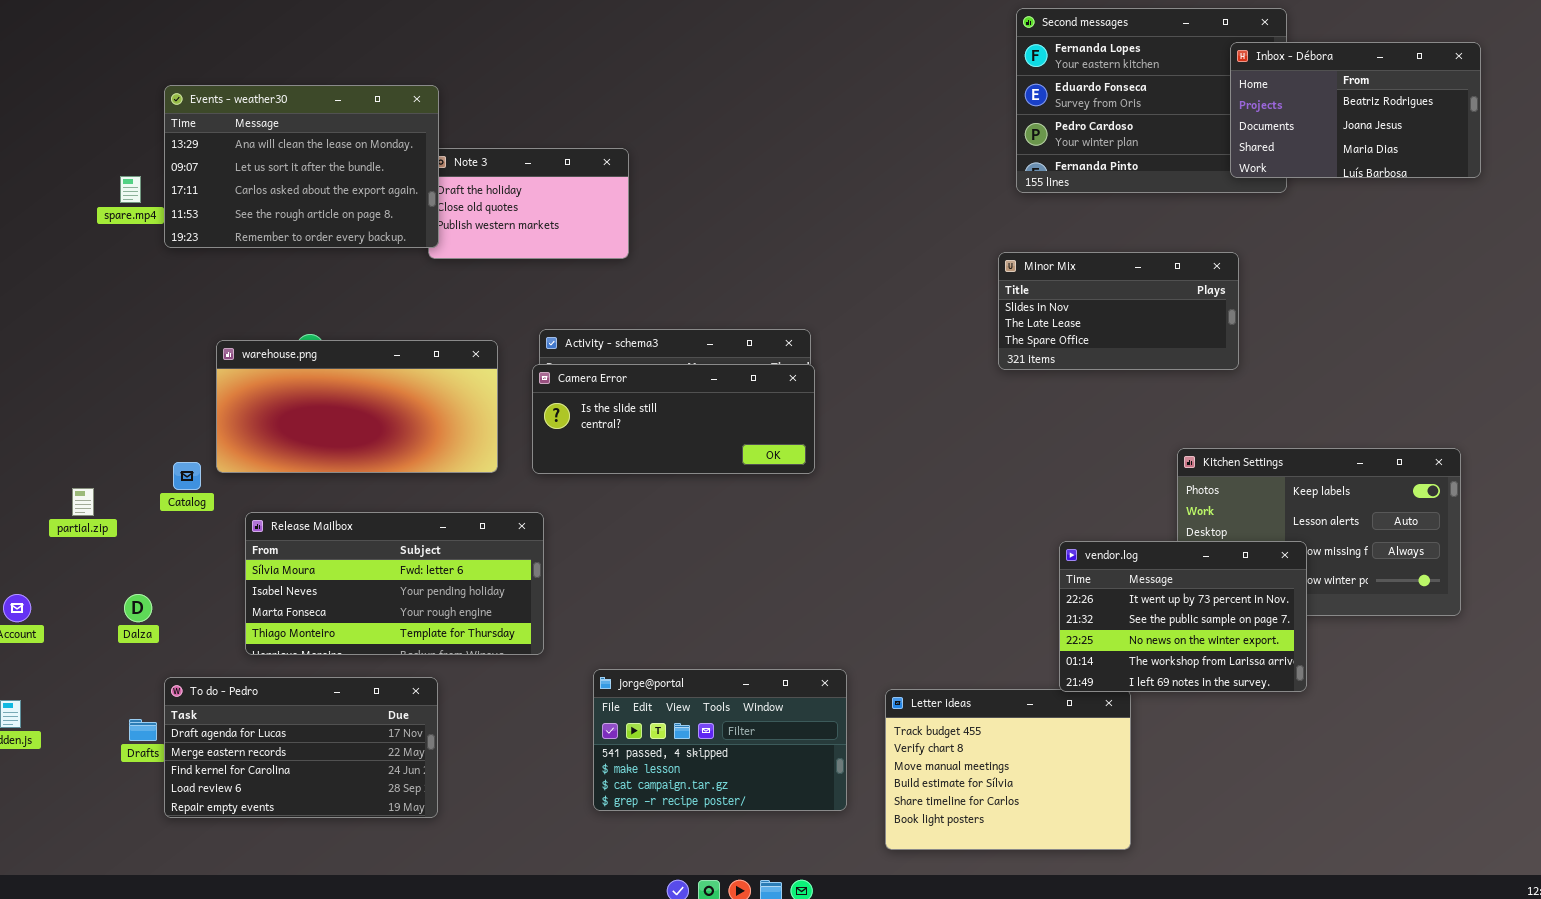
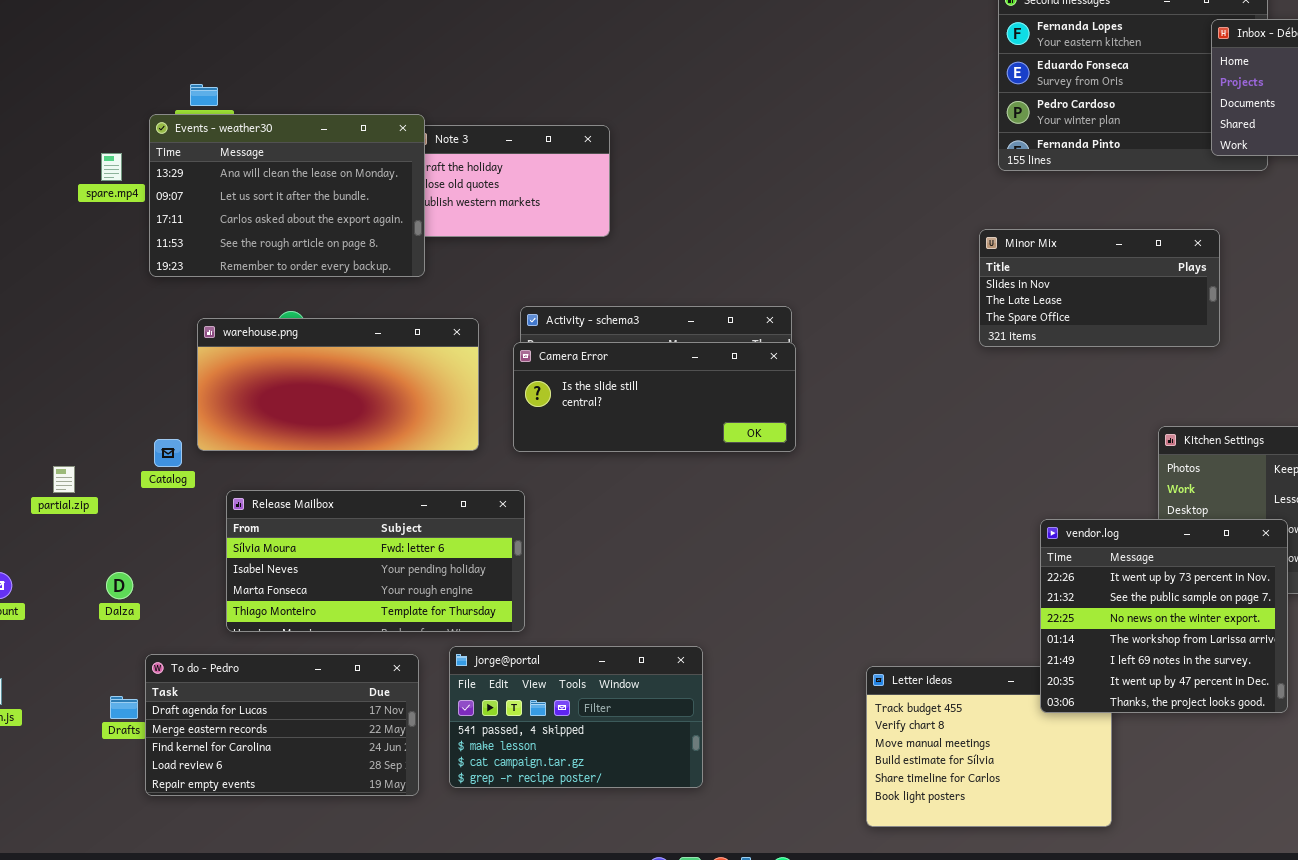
Events - weather30: [164,85,439,248] -> [149,114,425,277], moved
vendor.log: [1059,541,1307,692] -> [1040,519,1288,713], resized
jorge@portal: [593,669,847,811] -> [449,646,703,788], moved

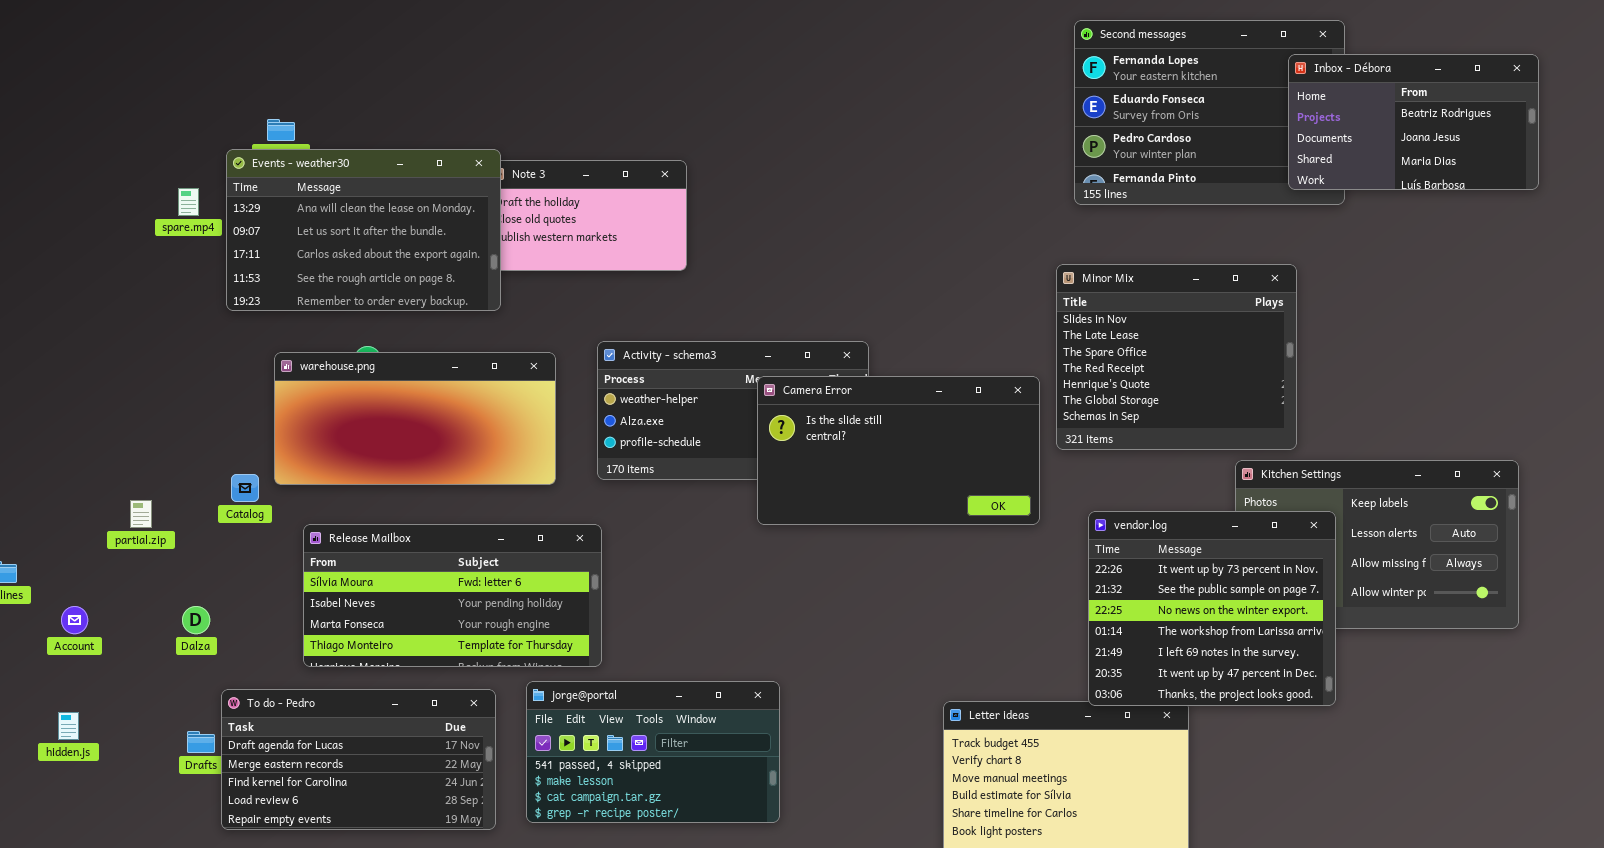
Minor Mix: [979,229,1220,347] -> [1056,264,1297,450], resized
Camera Error: [513,342,796,452] -> [757,376,1040,525], moved, resized
vendor.log: [1040,519,1288,713] -> [1088,511,1336,706], moved

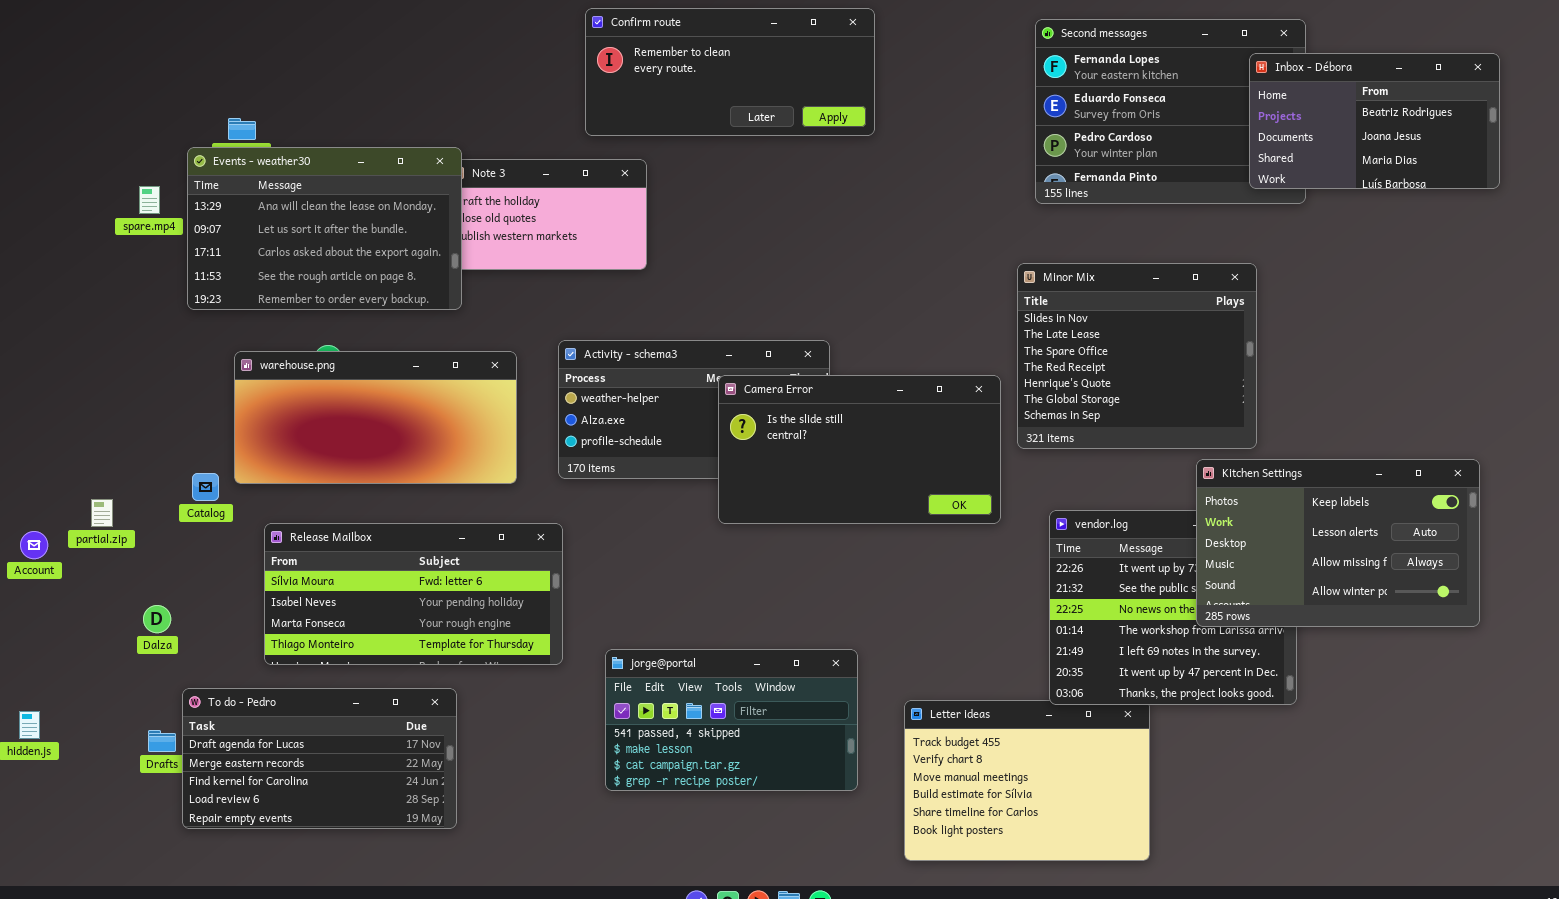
Confirm route: none -> [585,8,875,136], opened
Kitchen Settings: [1235,460,1519,629] -> [1196,459,1480,627], raised
Account: [61,606,88,634] -> [20,531,48,559], moved
jorge@portal: [526,681,780,823] -> [605,649,858,791], moved

